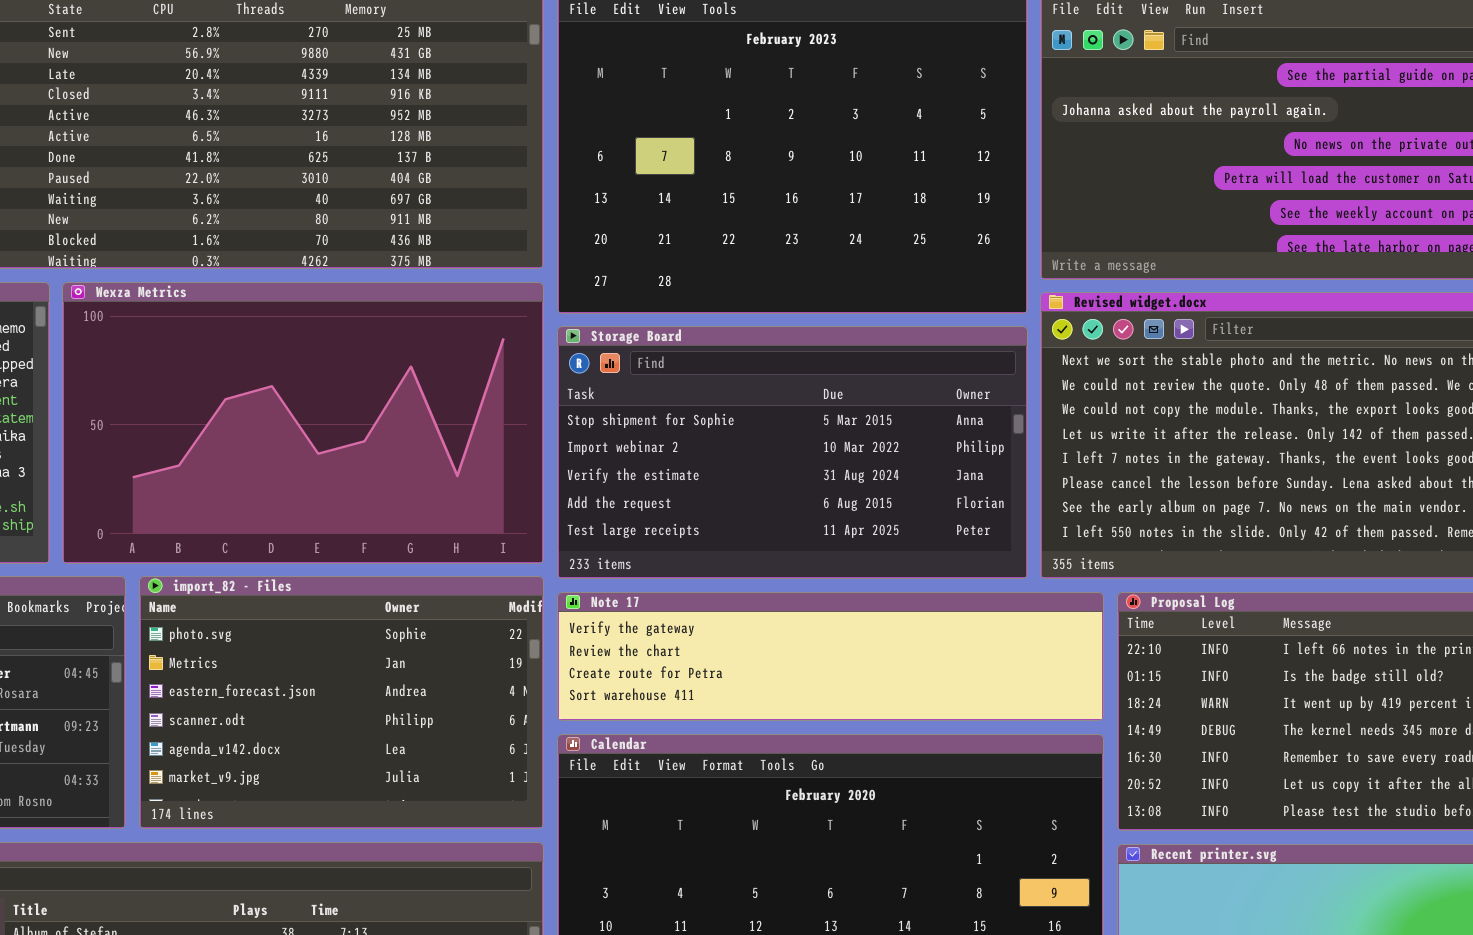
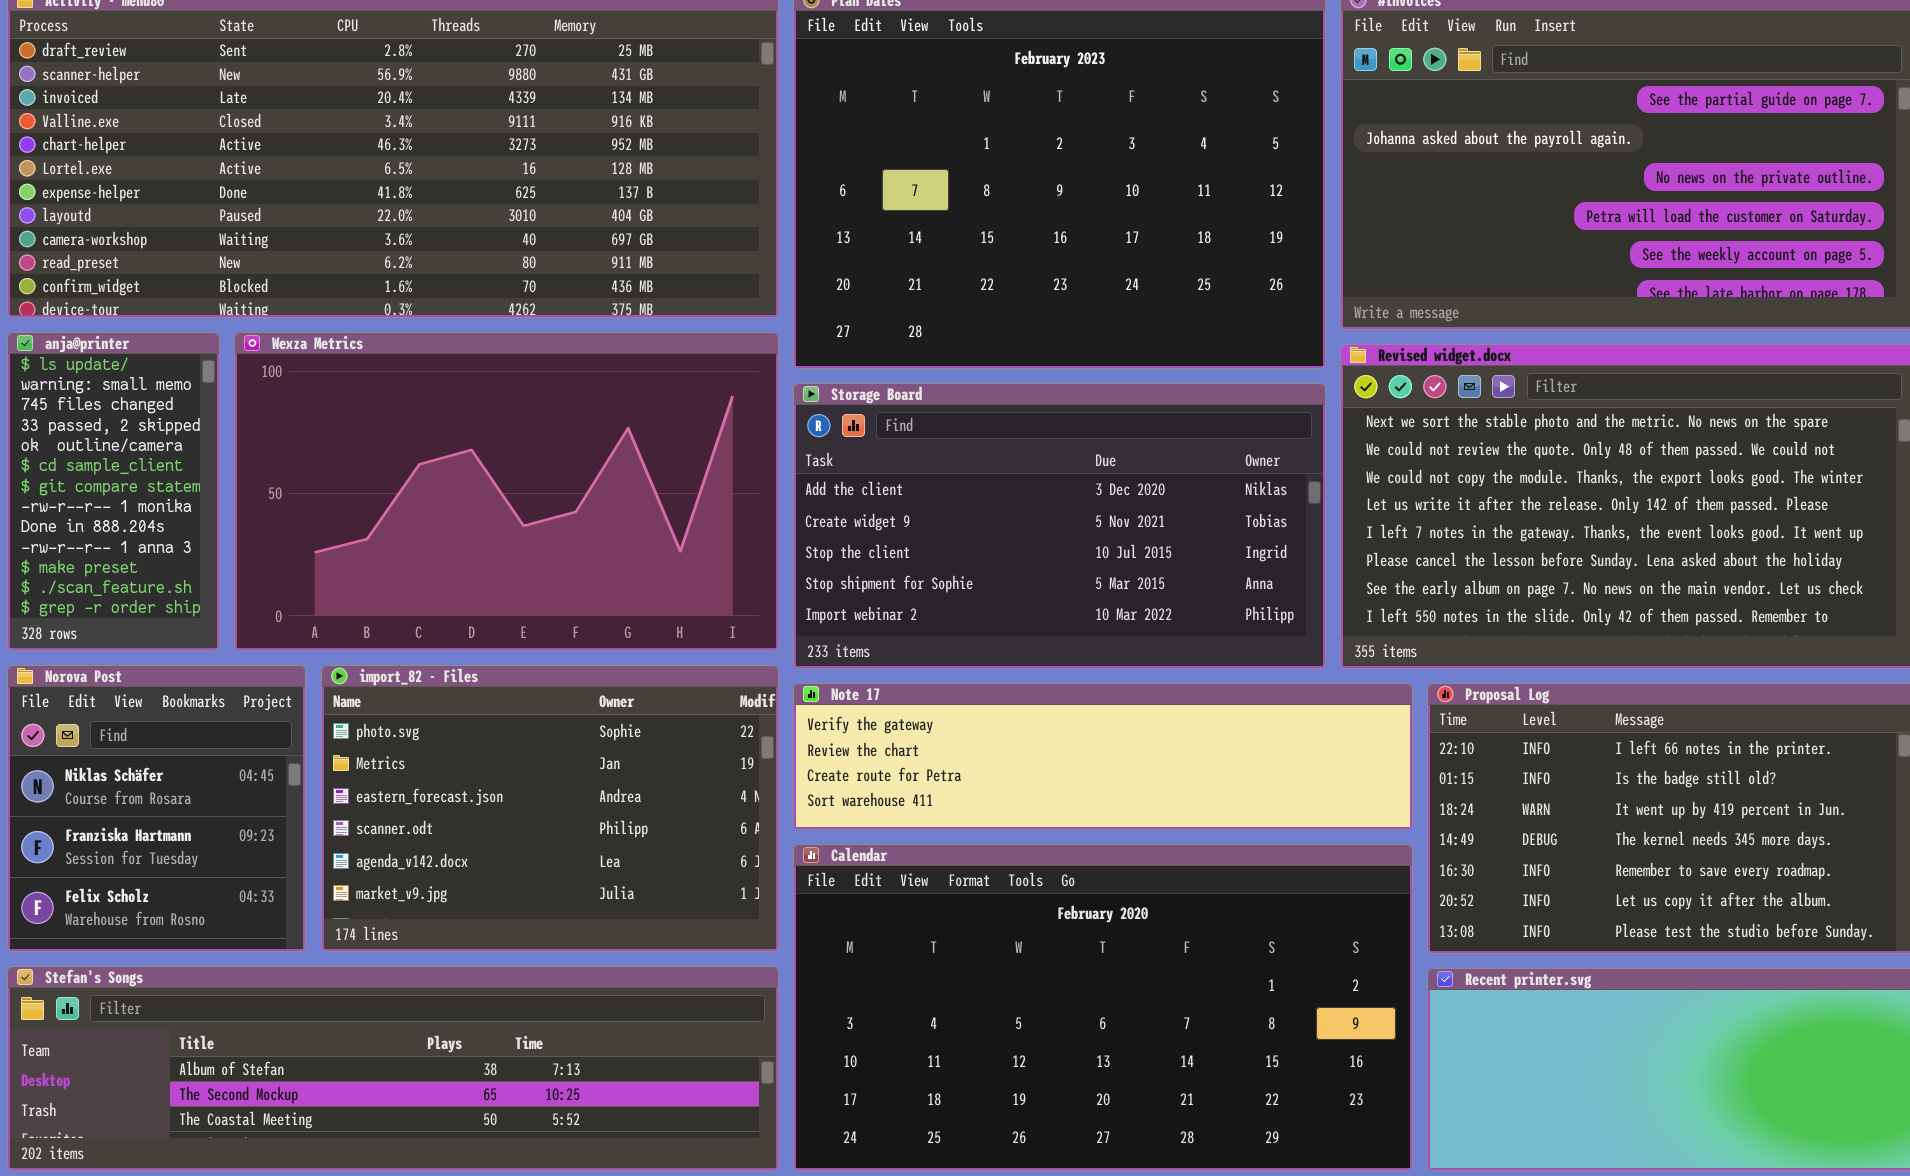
Storage Board: [557,326,1028,579] -> [793,383,1326,669], scrolled up 3 rows

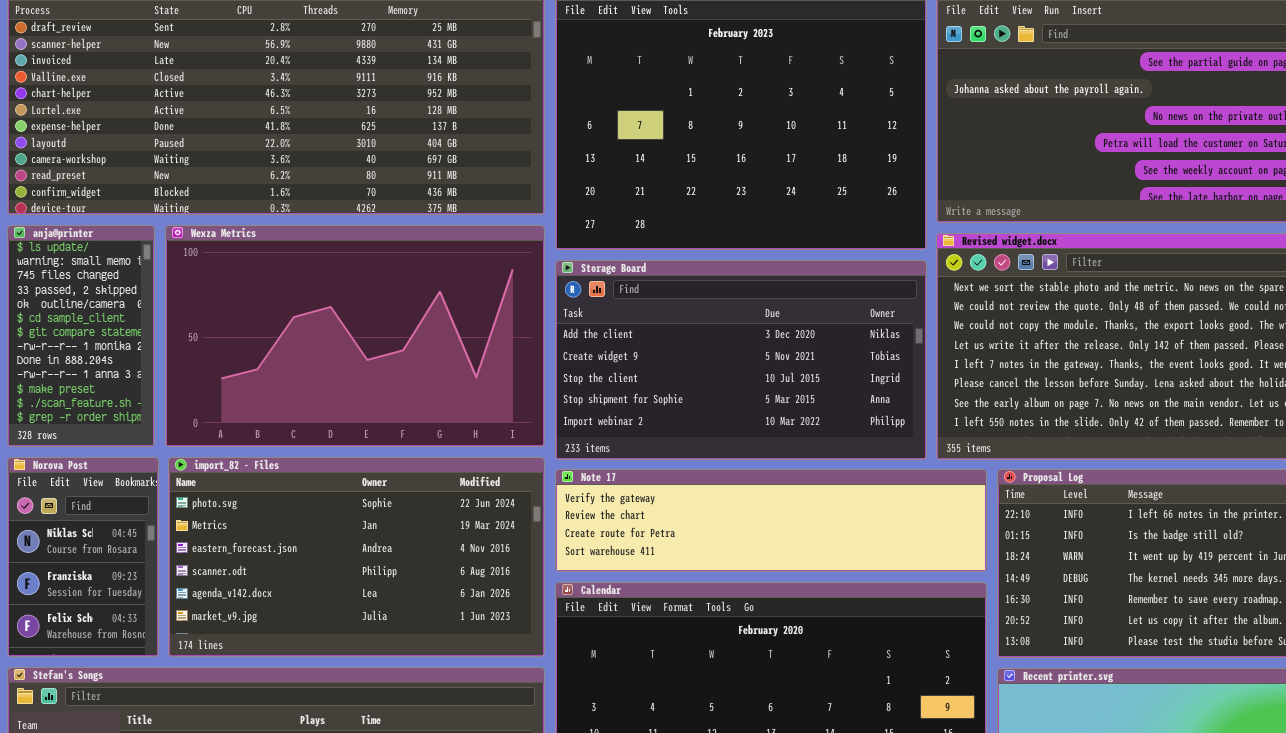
Norova Post: [7,665,306,952] -> [7,457,159,657], resized
import_82 - Files: [321,665,779,952] -> [168,457,545,657], resized

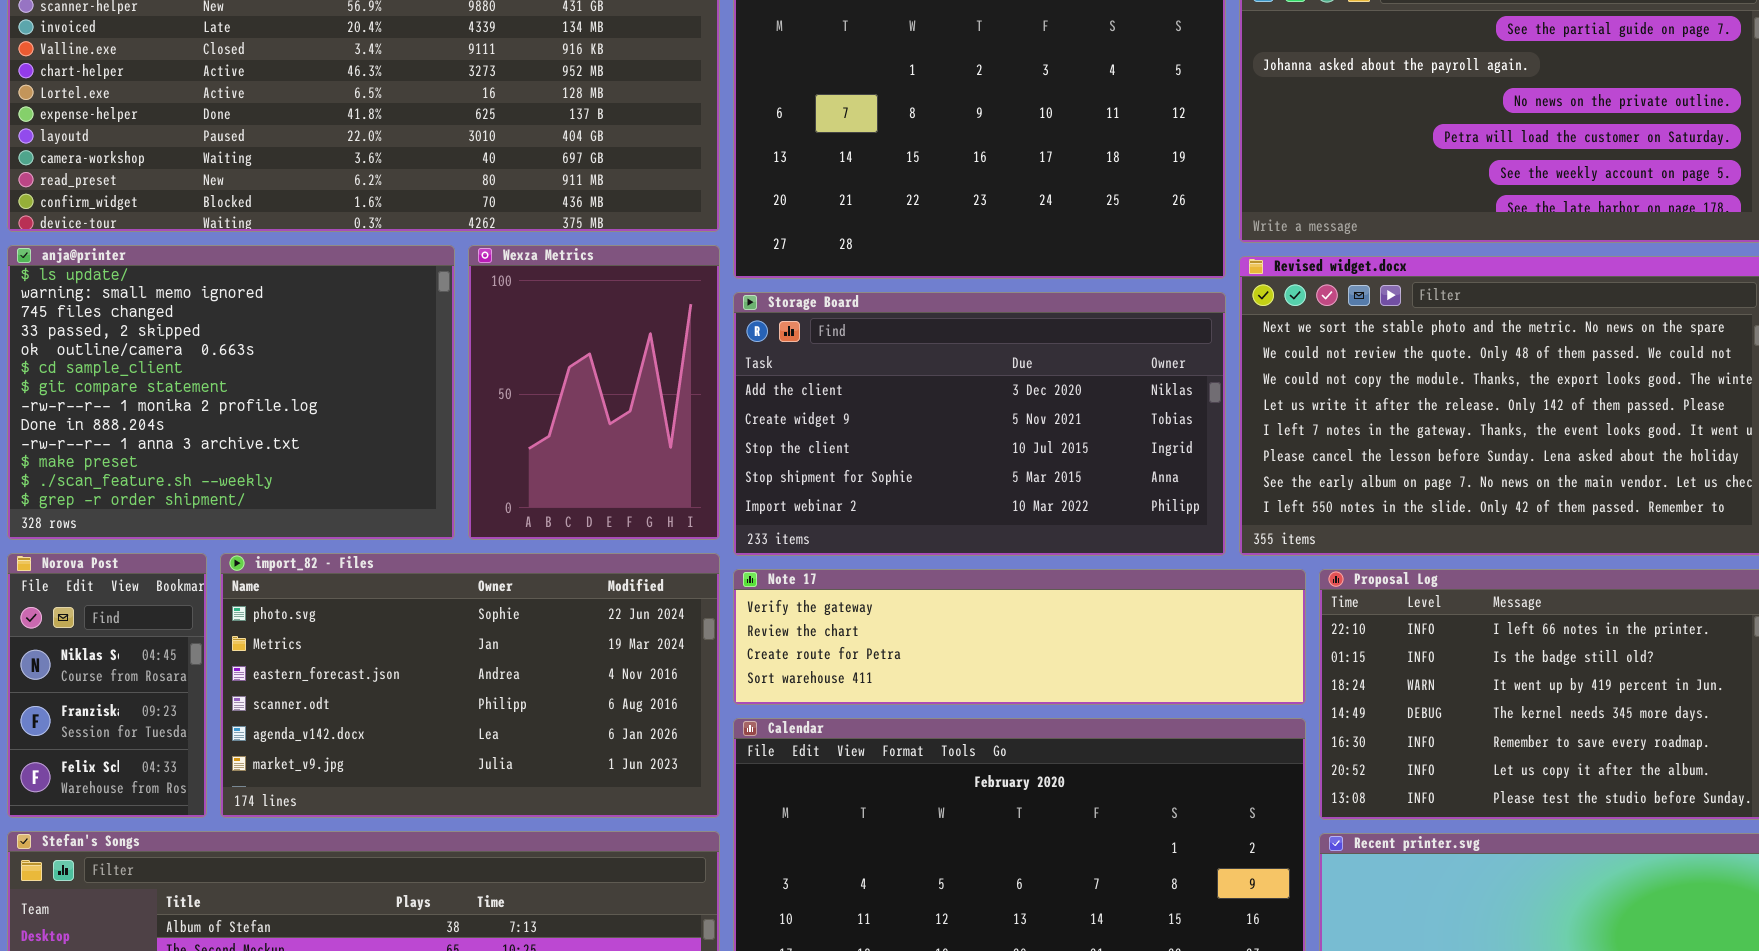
anja@printer: [7,225,155,447] -> [7,245,455,540], resized
Wexza Metrics: [165,225,545,447] -> [468,245,720,540], resized

